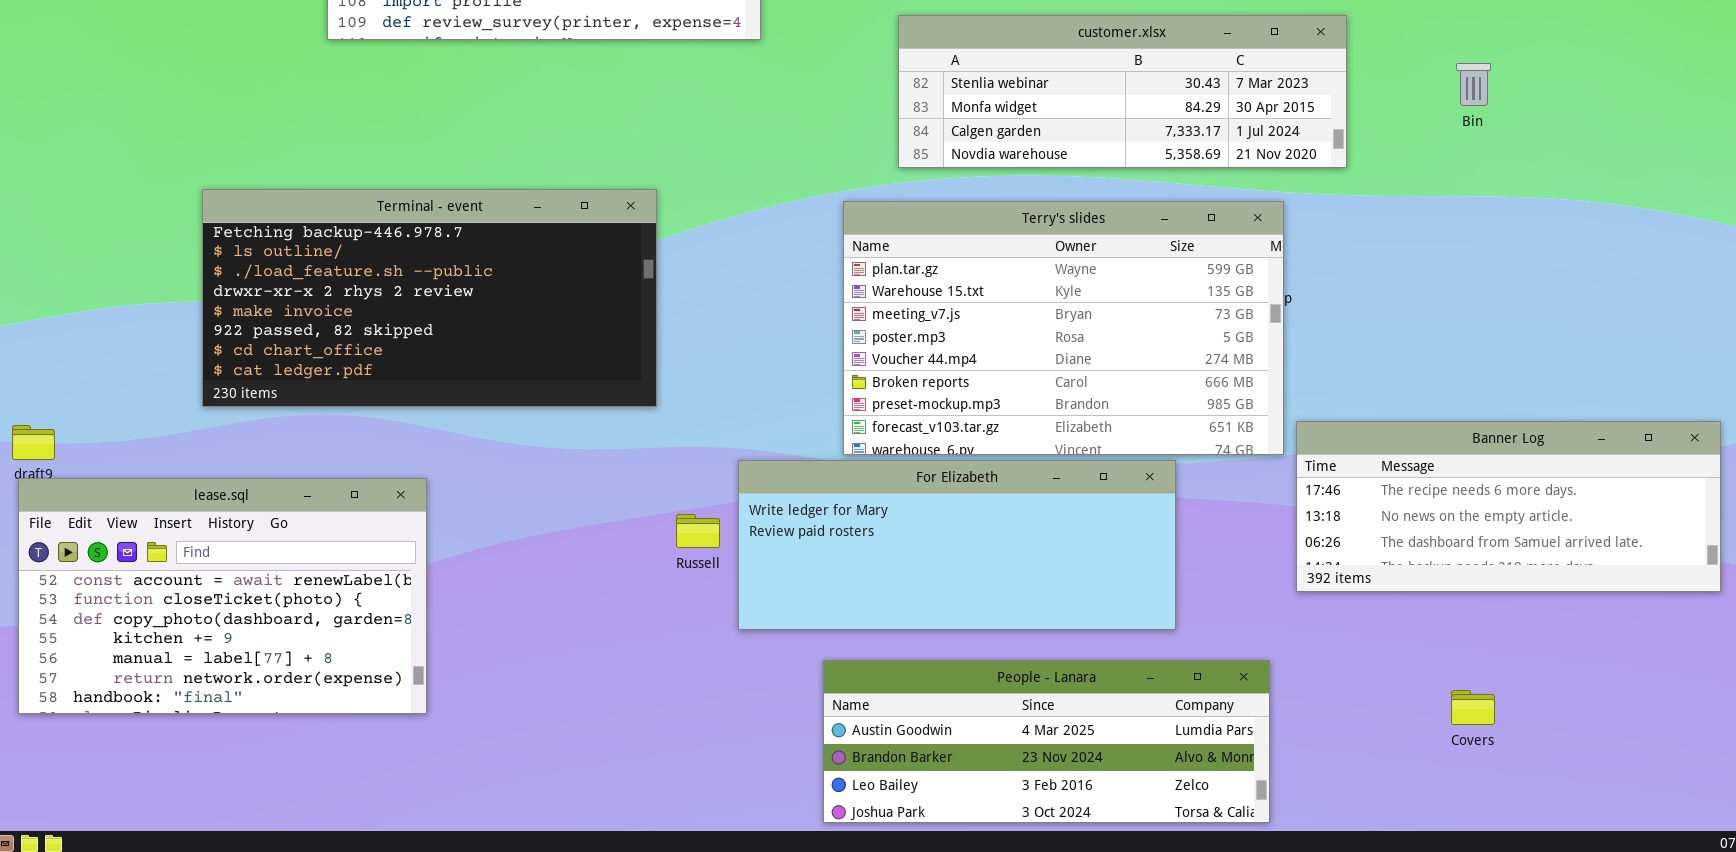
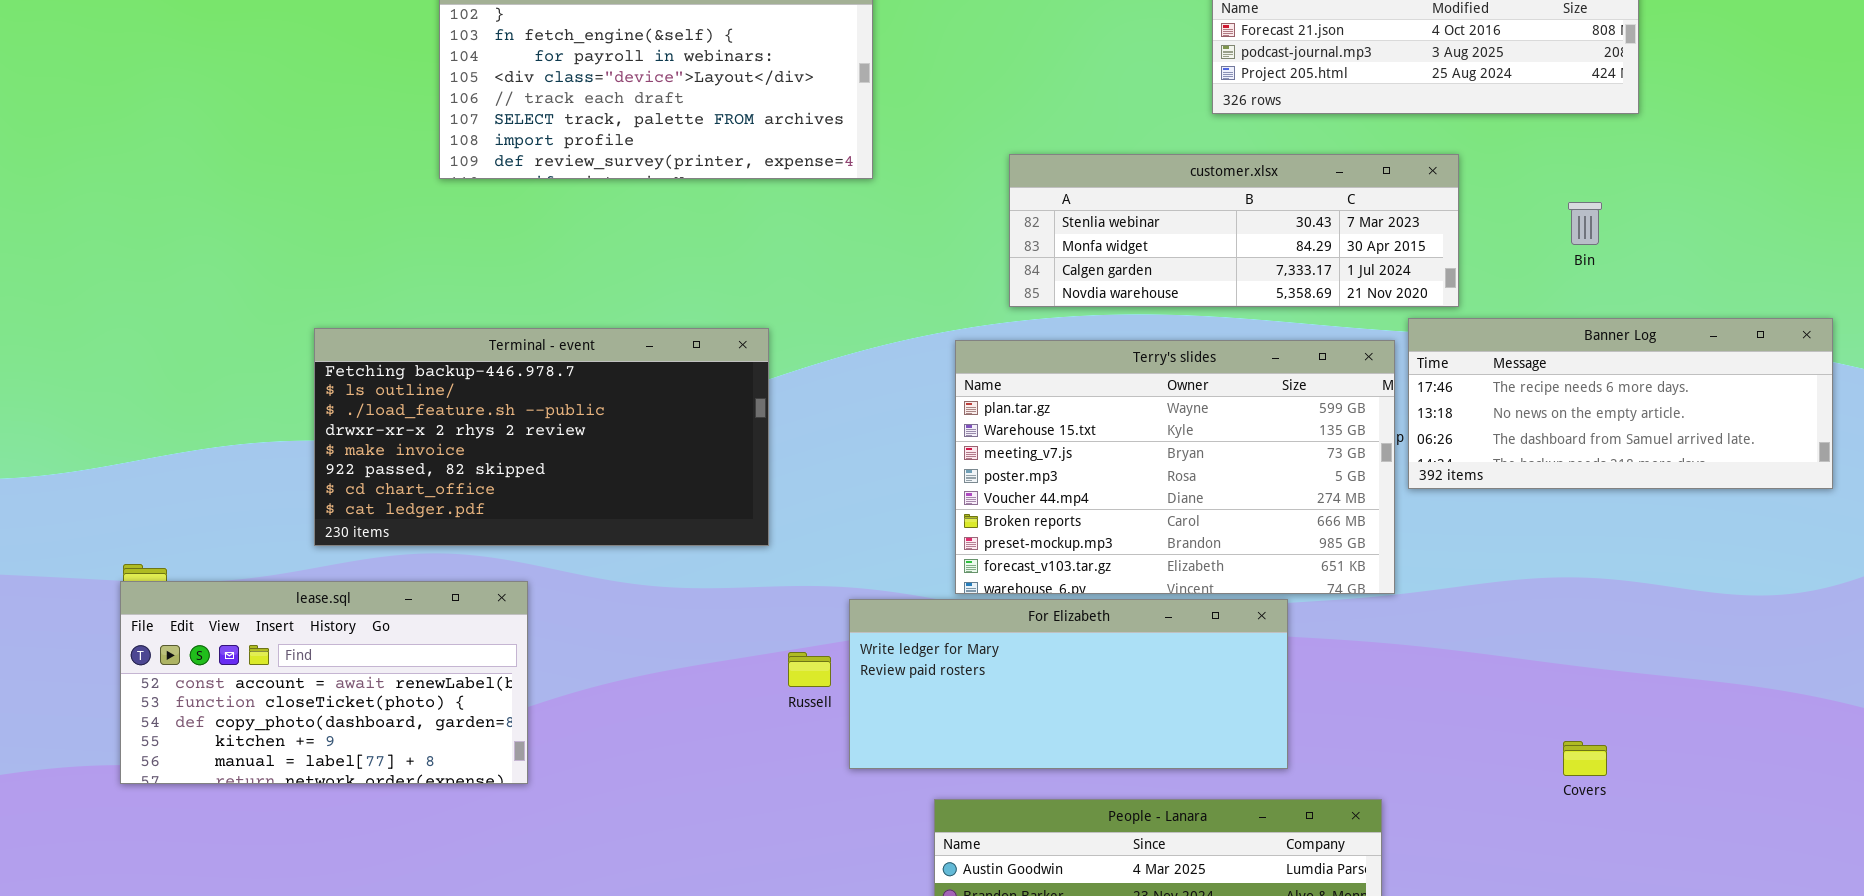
Banner Log: [1296,421,1721,592] -> [1408,318,1833,489], moved
lease.sql: [18,478,427,714] -> [120,581,528,784], moved, resized
Covers: [1451,690,1495,725] -> [1563,741,1607,776], moved

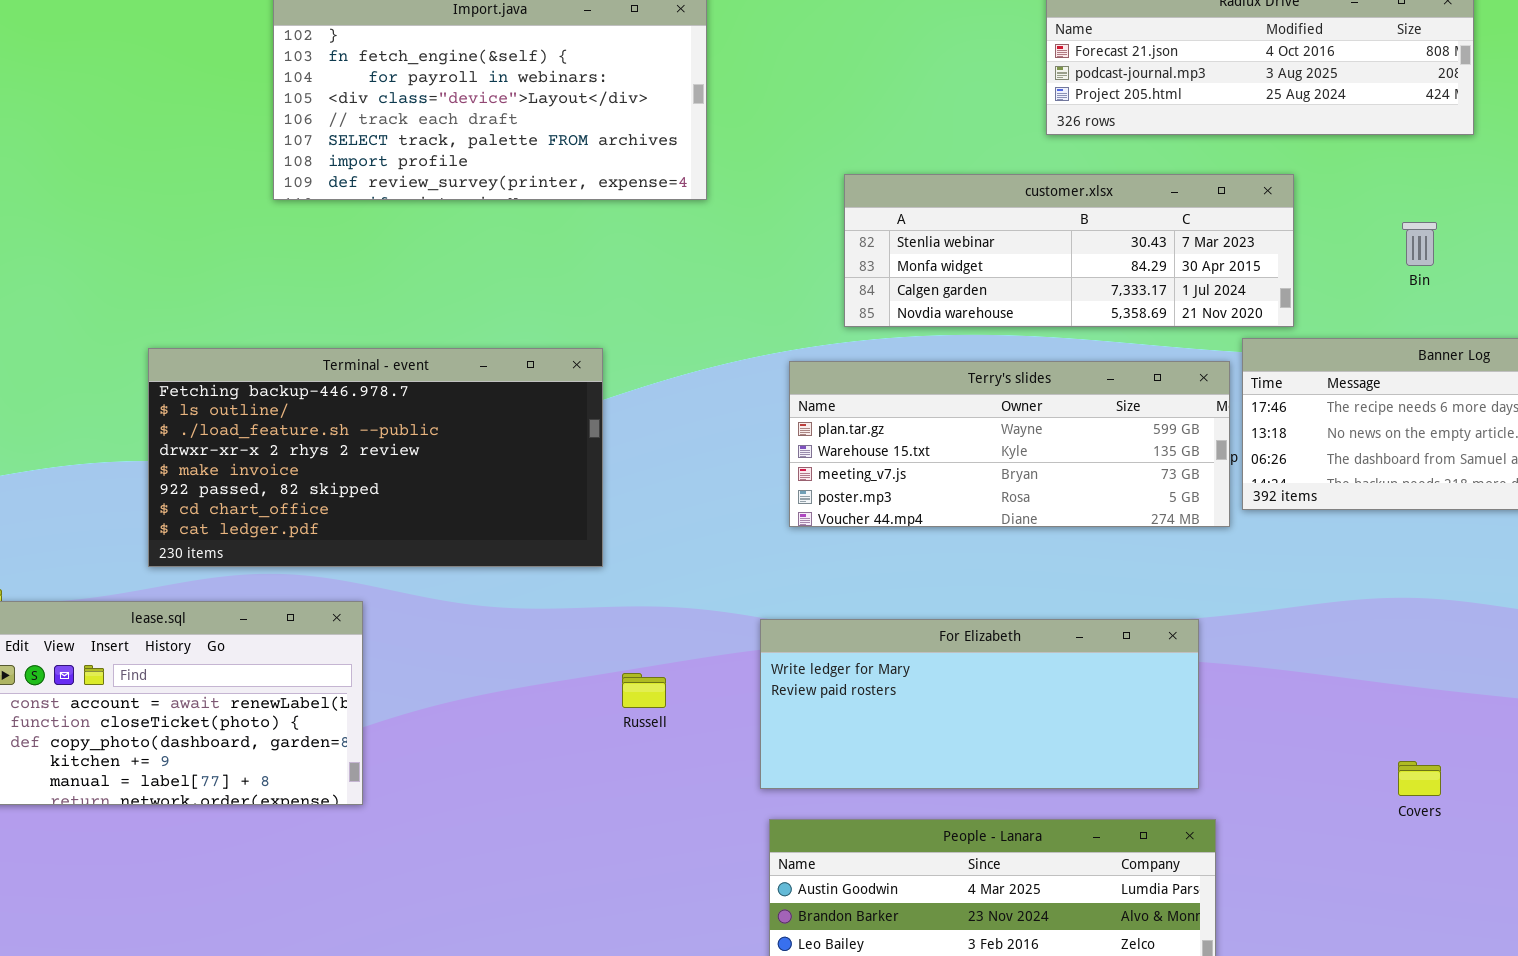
Terry's slides: [955,340,1395,594] -> [789,361,1230,527], resized
For Elizabeth: [849,599,1288,769] -> [760,619,1199,789], moved

